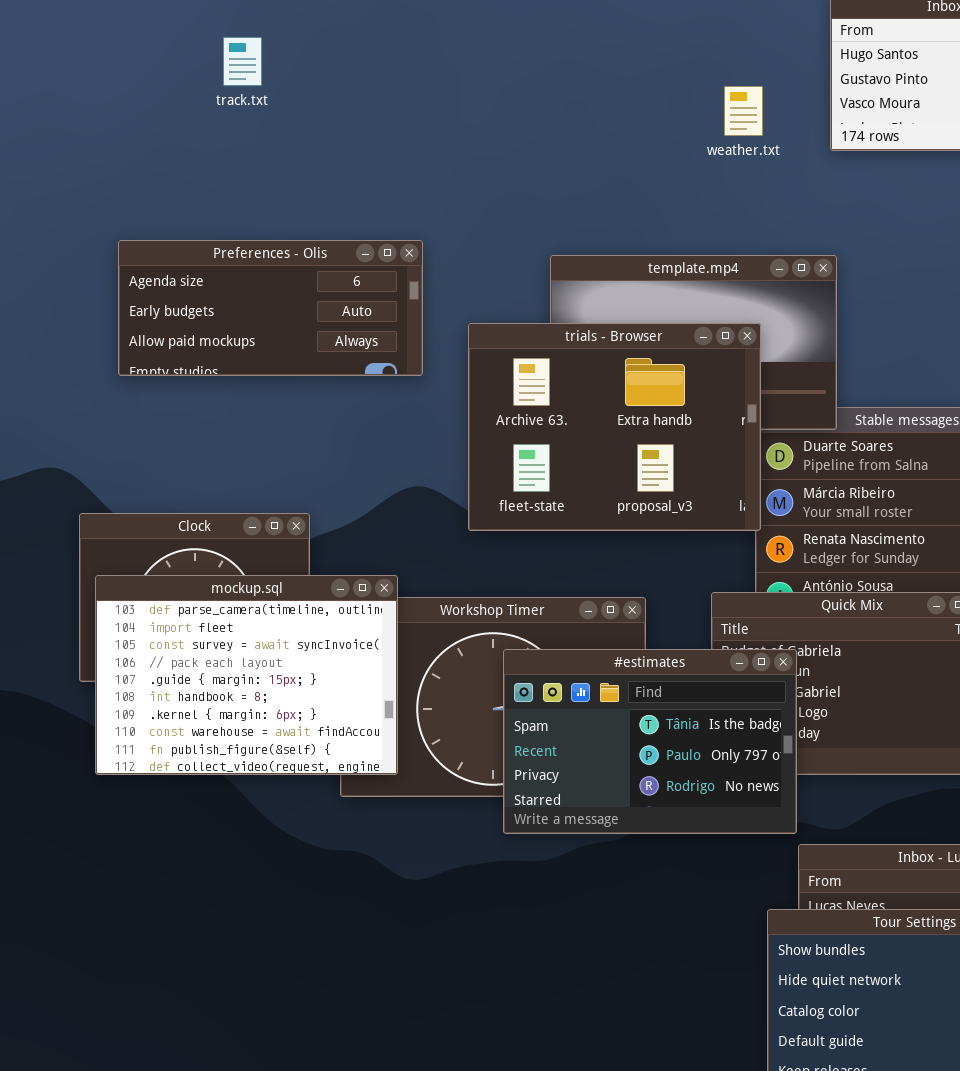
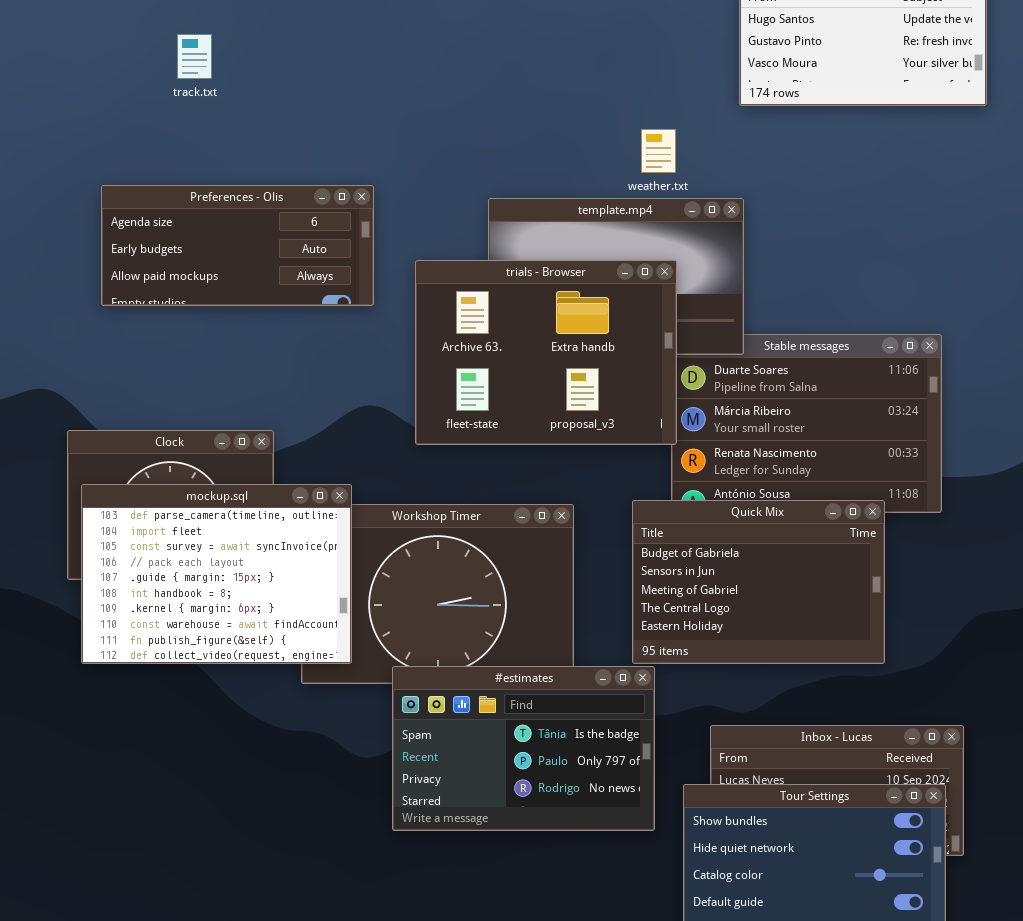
track.txt: [223,37,262,86] -> [177,34,212,79], moved
weather.txt: [724,86,763,136] -> [641,129,676,173], moved
#estimates: [503,649,797,834] -> [392,666,655,831], moved

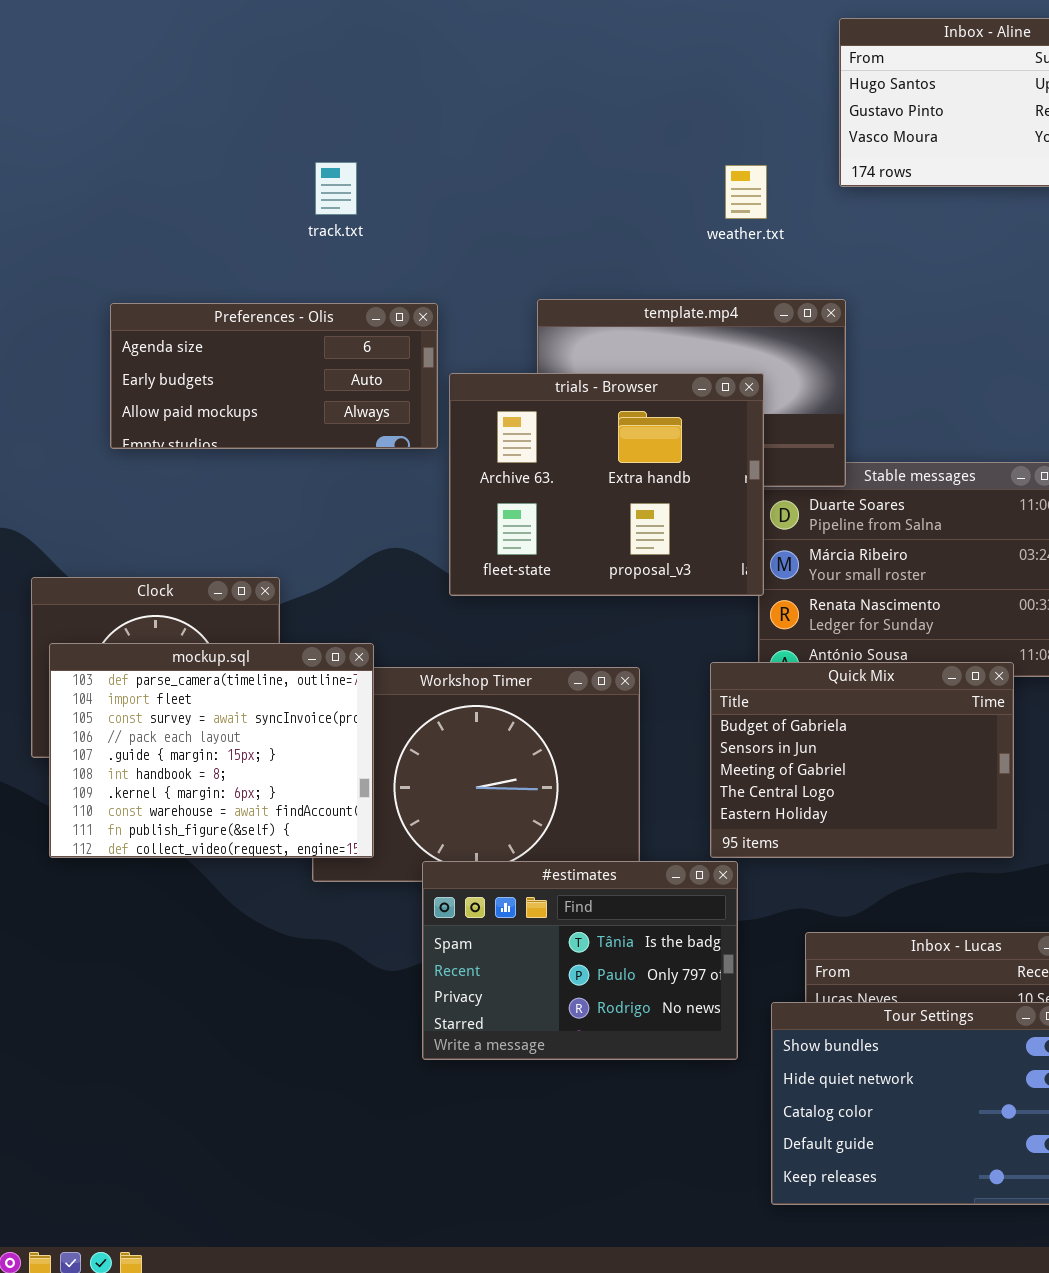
track.txt: [177,34,212,79] -> [315,162,357,215], moved
weather.txt: [641,129,676,173] -> [725,165,767,219], moved
Preferences - Olis: [101,185,374,306] -> [110,303,438,449], moved

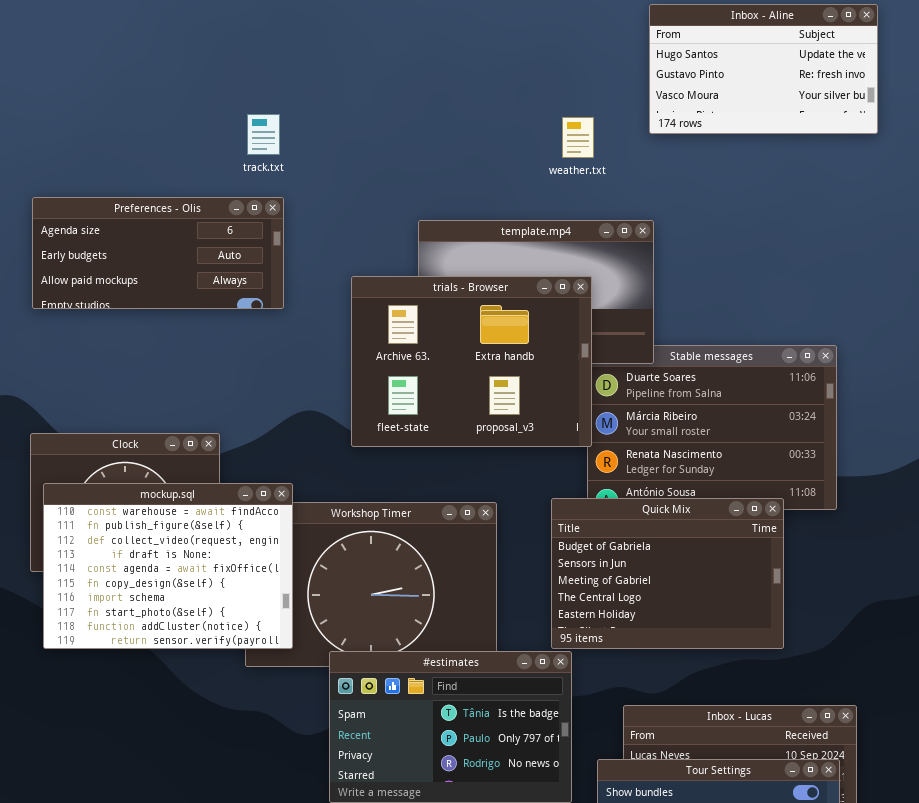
Preferences - Olis: [110,303,438,449] -> [32,197,284,309], moved
mockup.sql: [49,643,374,858] -> [43,483,293,649], scrolled down 7 rows

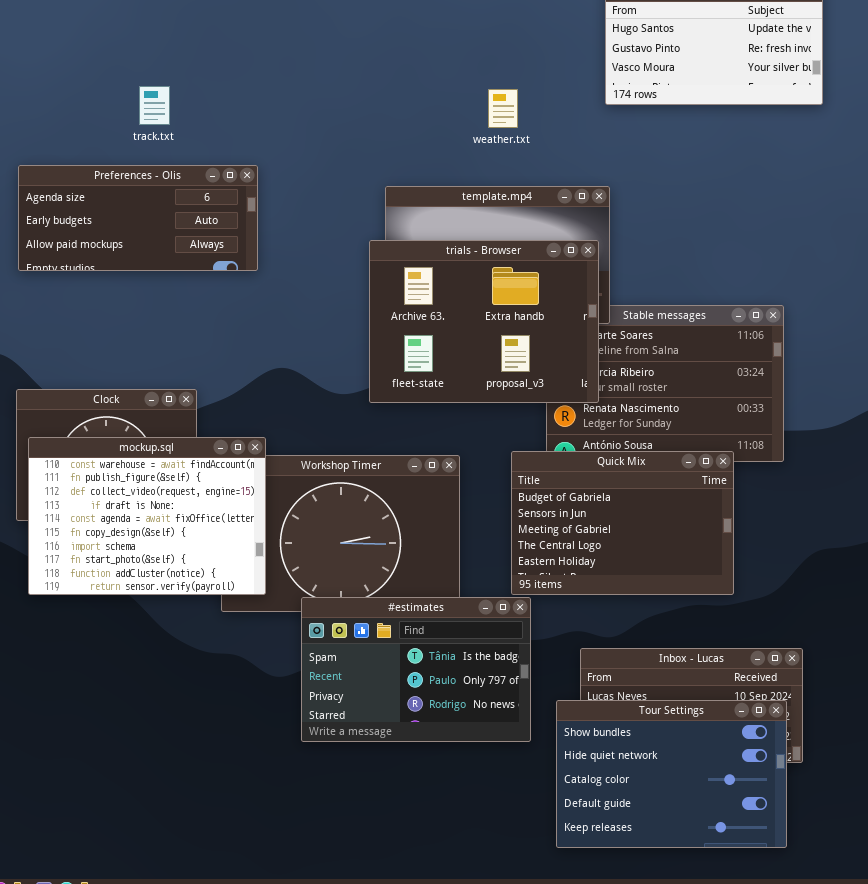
track.txt: [247,114,280,155] -> [139,86,170,125], moved
weather.txt: [562,117,594,158] -> [488,89,518,128], moved
trials - Browser: [351,276,592,447] -> [369,240,599,403], moved

